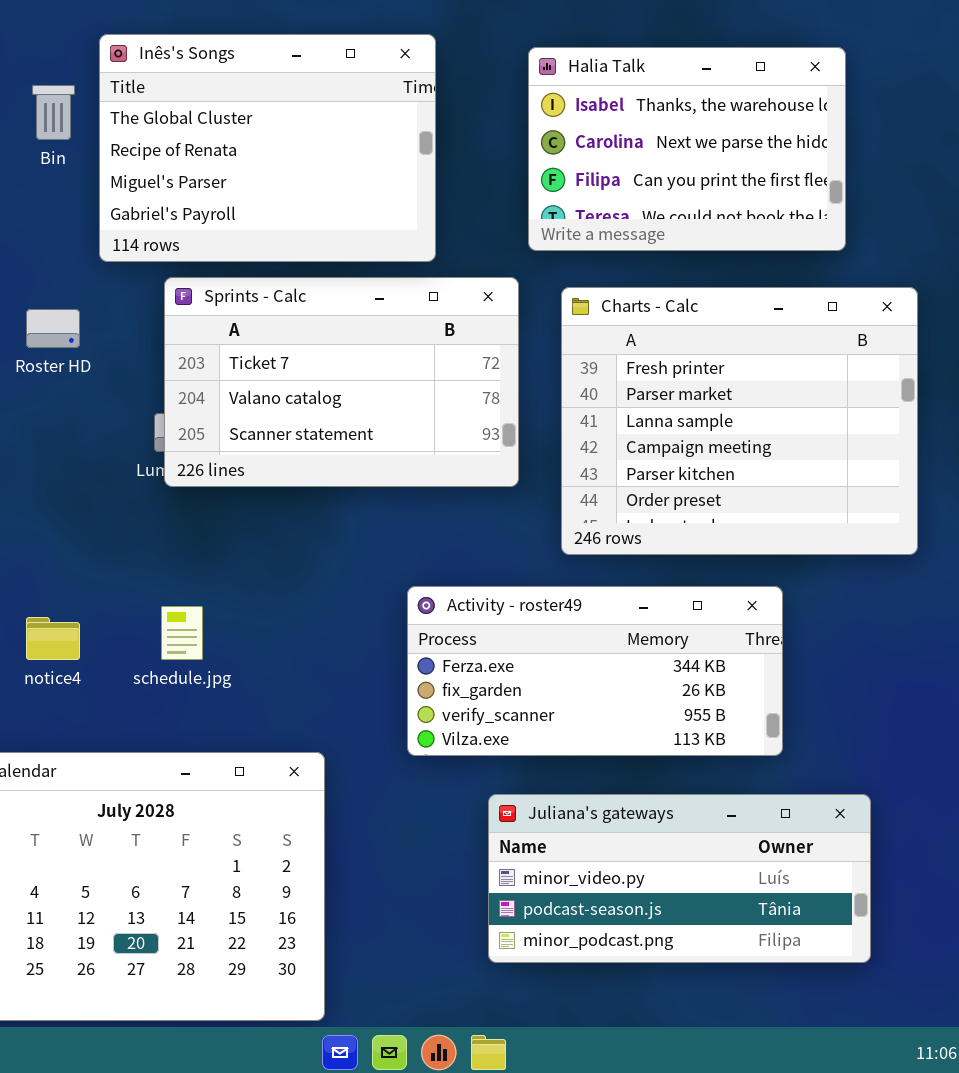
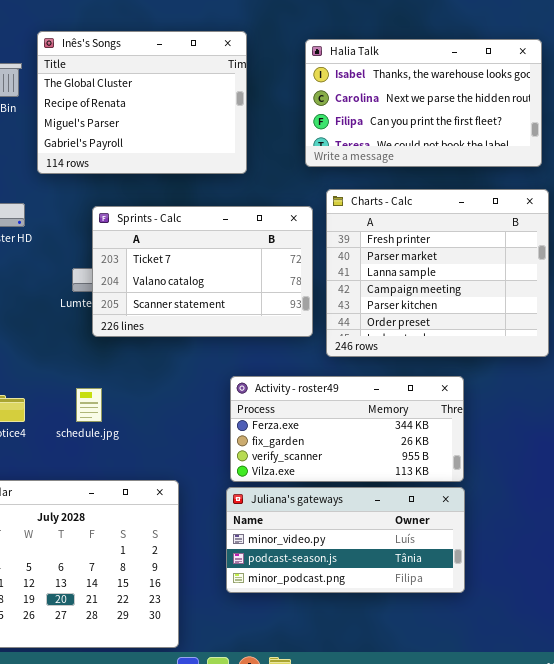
Halia Talk: [528,47,846,251] -> [305,39,542,167], resized
Sprints - Calc: [164,277,519,487] -> [92,206,313,337], moved
Juliana's gateways: [488,794,871,963] -> [226,487,465,593], moved

